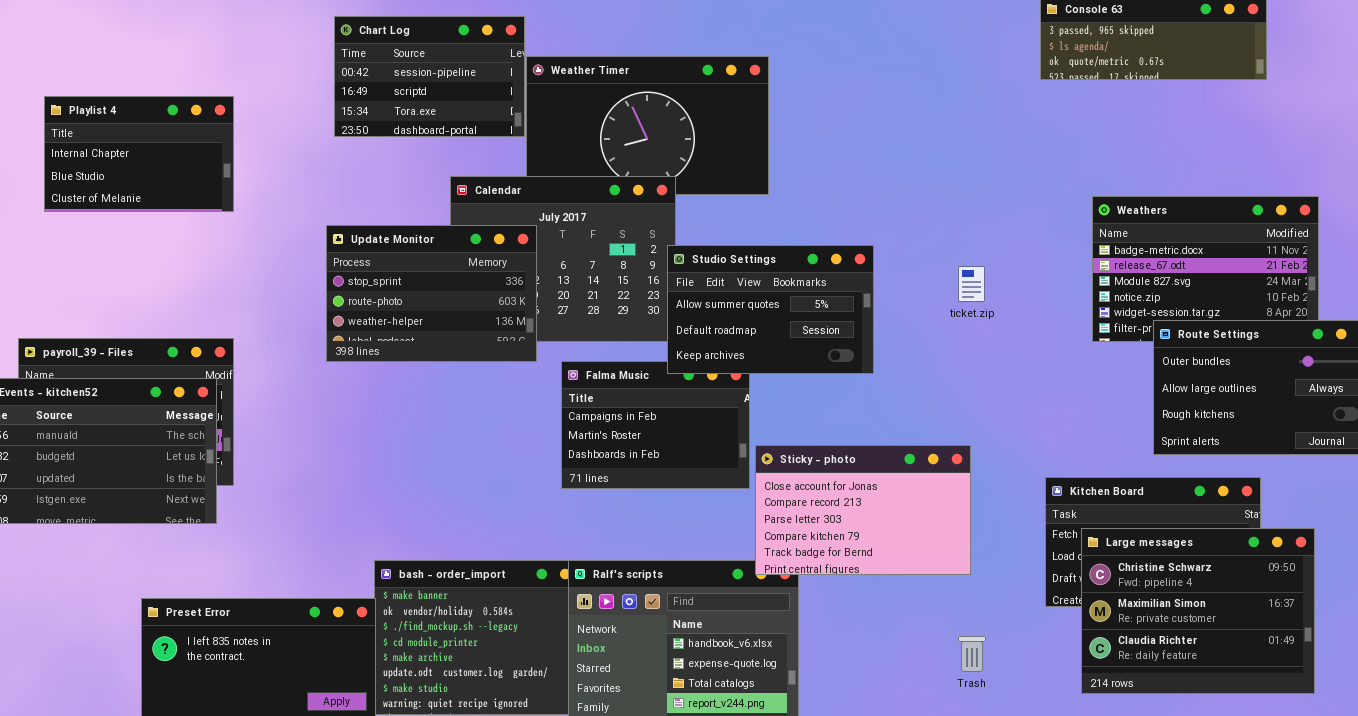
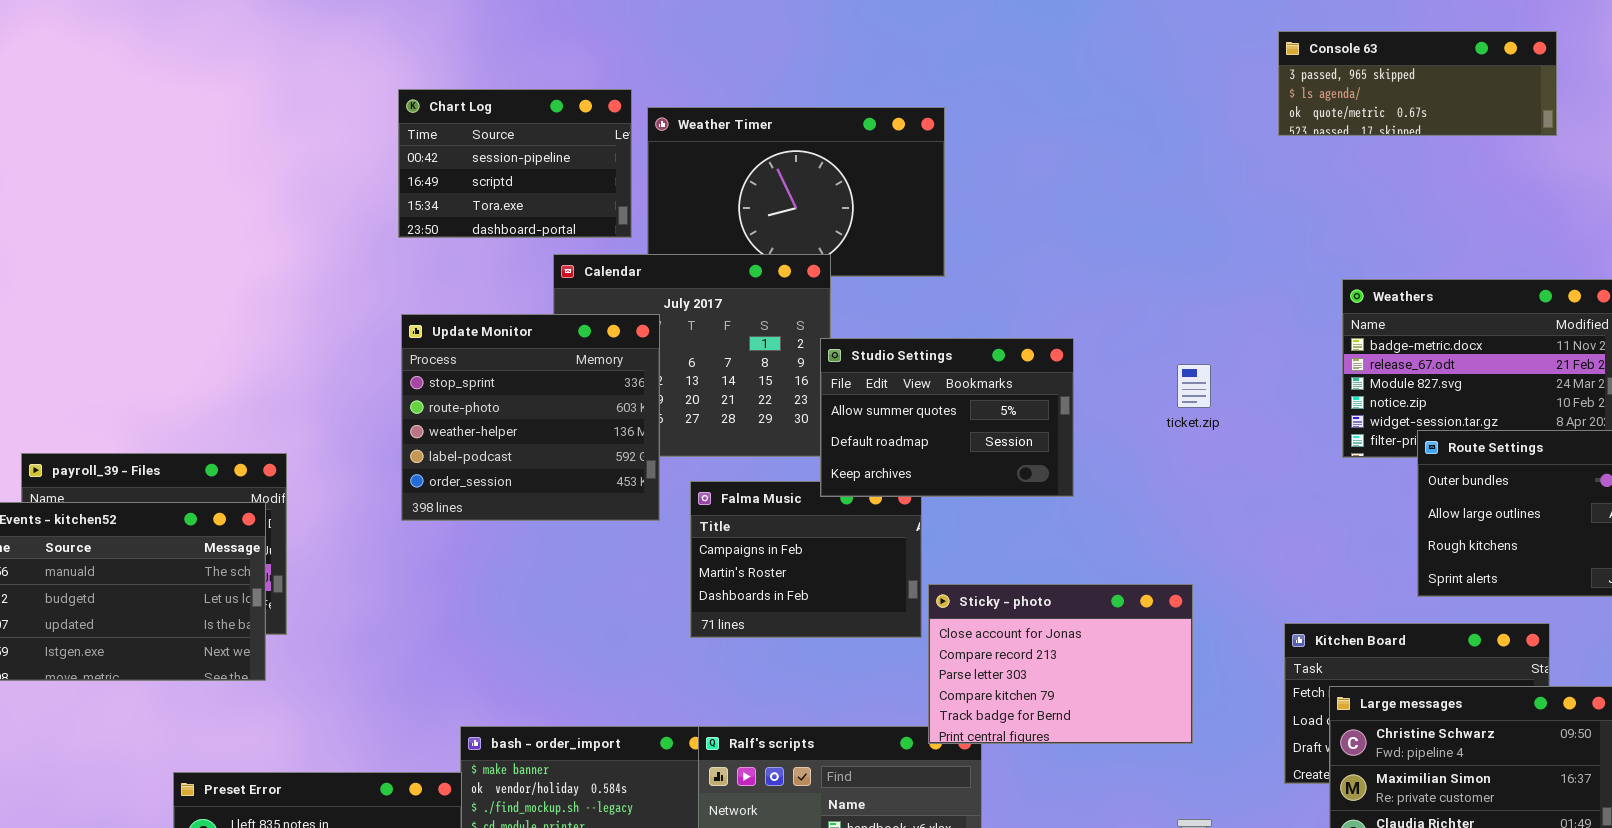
Chart Log: [334,16,525,137] -> [398,89,632,238], moved
Playlist 4: [44,96,234,212] -> none, closed
Update Monitor: [326,225,537,362] -> [401,314,660,521], resized

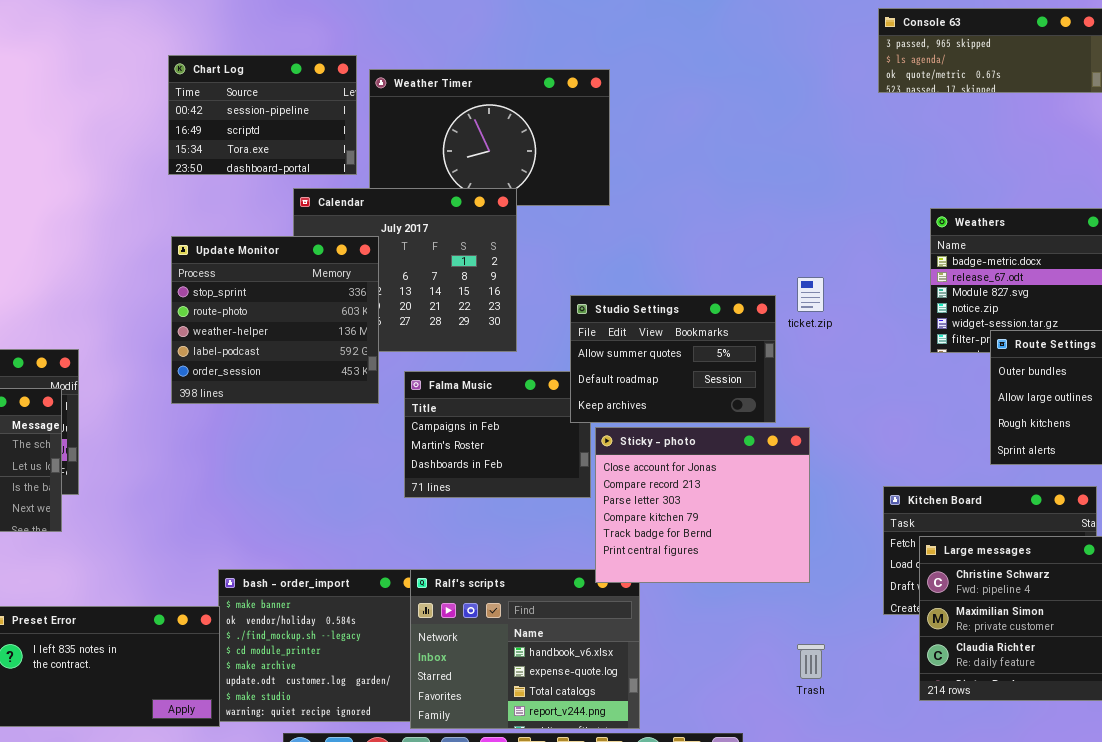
Studio Settings: [820,338,1074,497] -> [570,295,776,423], moved
Sticky - photo: [928,584,1193,744] -> [595,427,810,583], resized

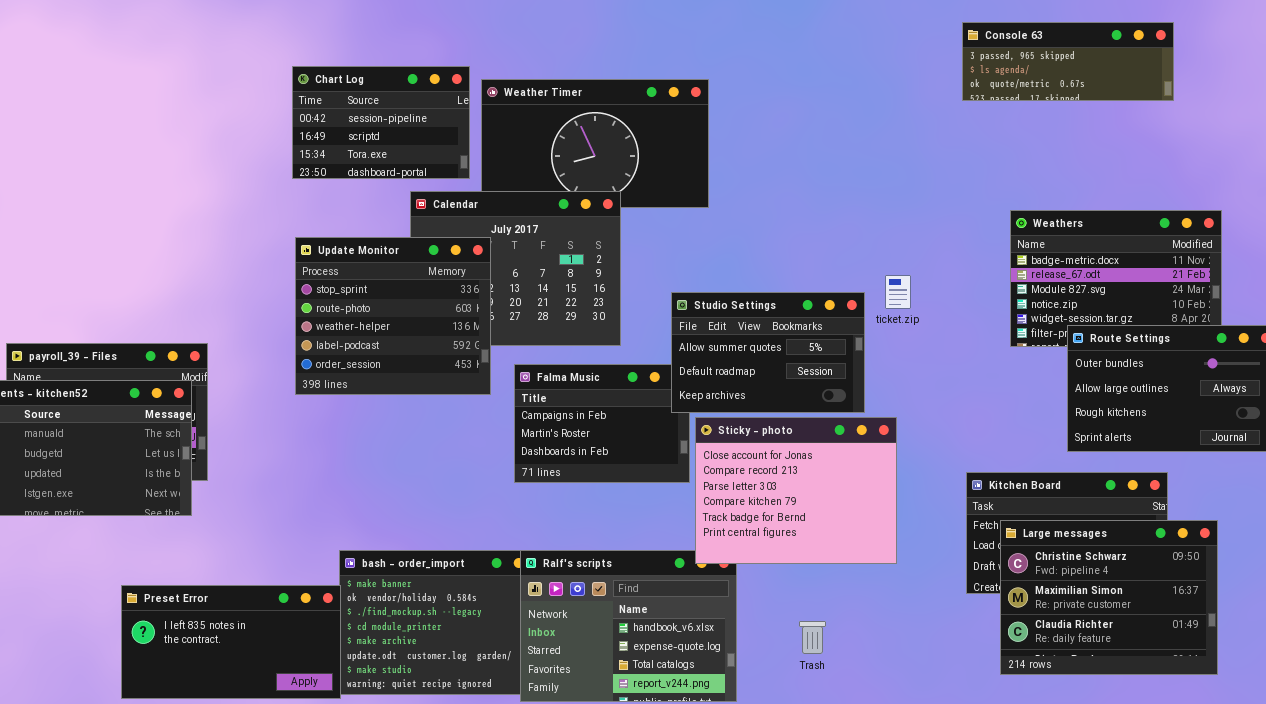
Trash: [797,644,825,679] -> [799,621,826,654], moved

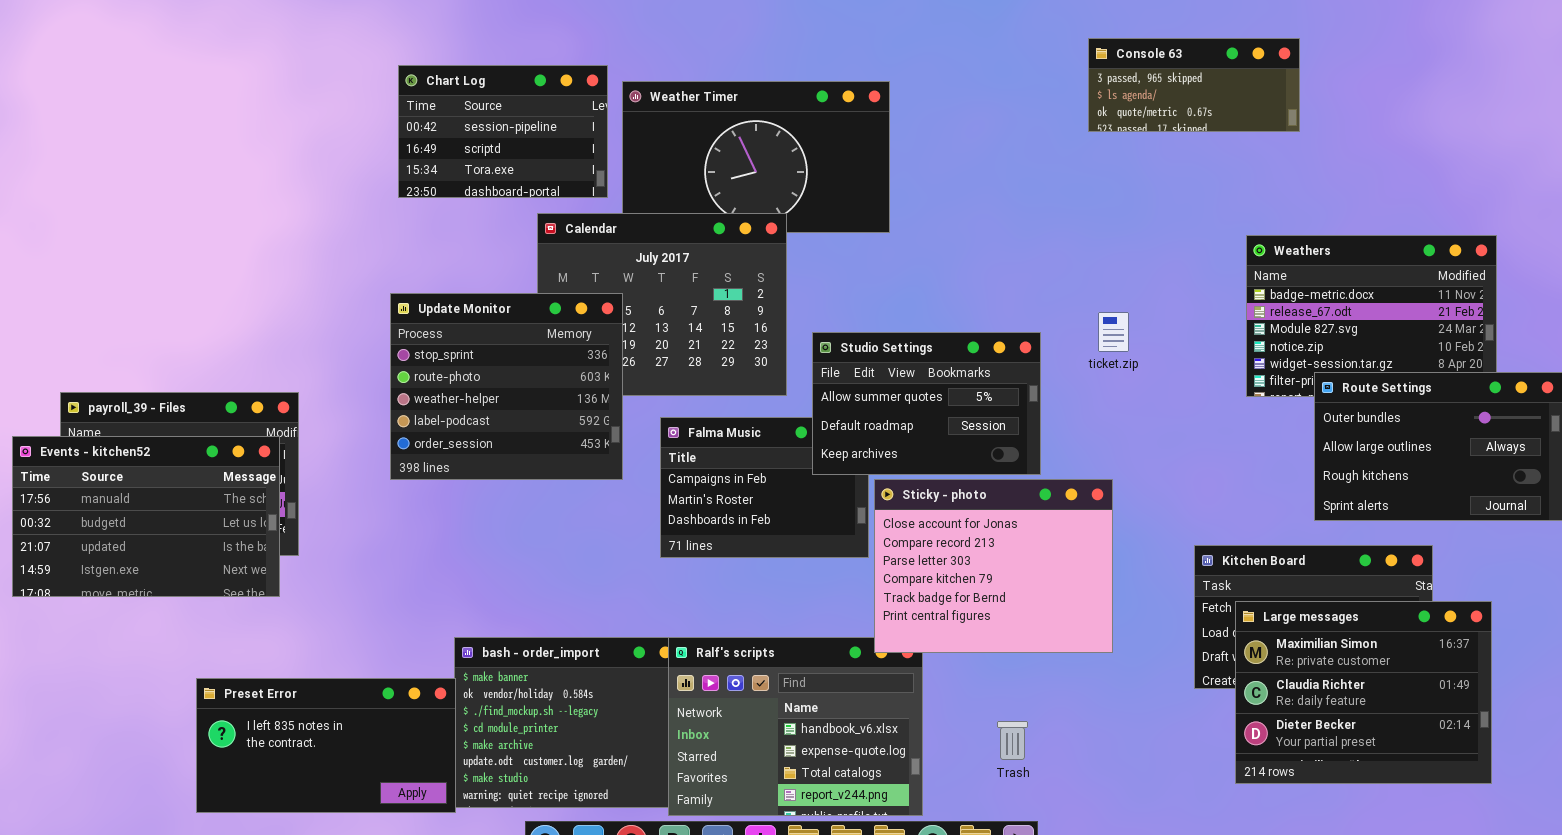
Console 63: [962,22,1174,101] -> [1088,38,1300,132], moved, resized
Update Monitor: [295,237,491,395] -> [390,293,623,480], moved
Studio Settings: [671,292,865,413] -> [812,332,1041,475], moved
Large messages: [1000,520,1218,675] -> [1235,601,1492,784], scrolled down 1 row

